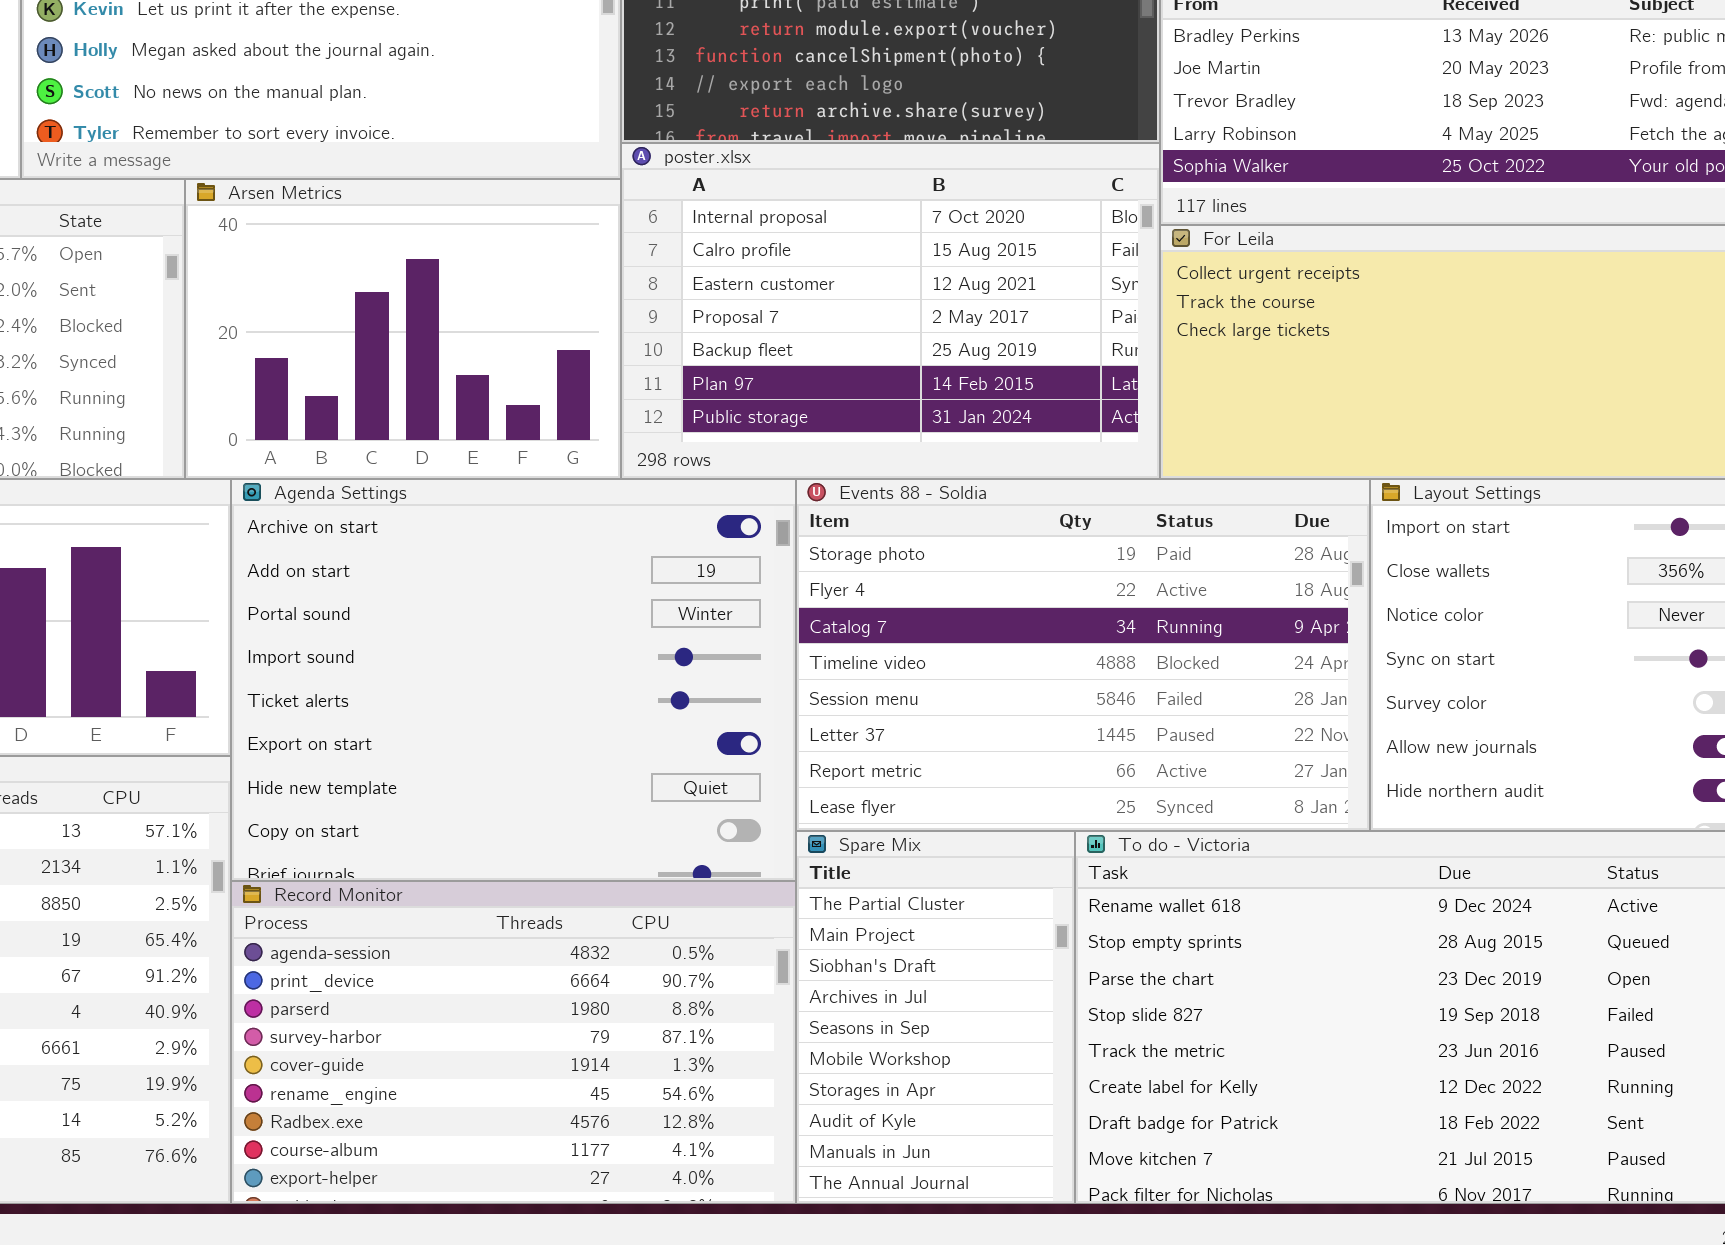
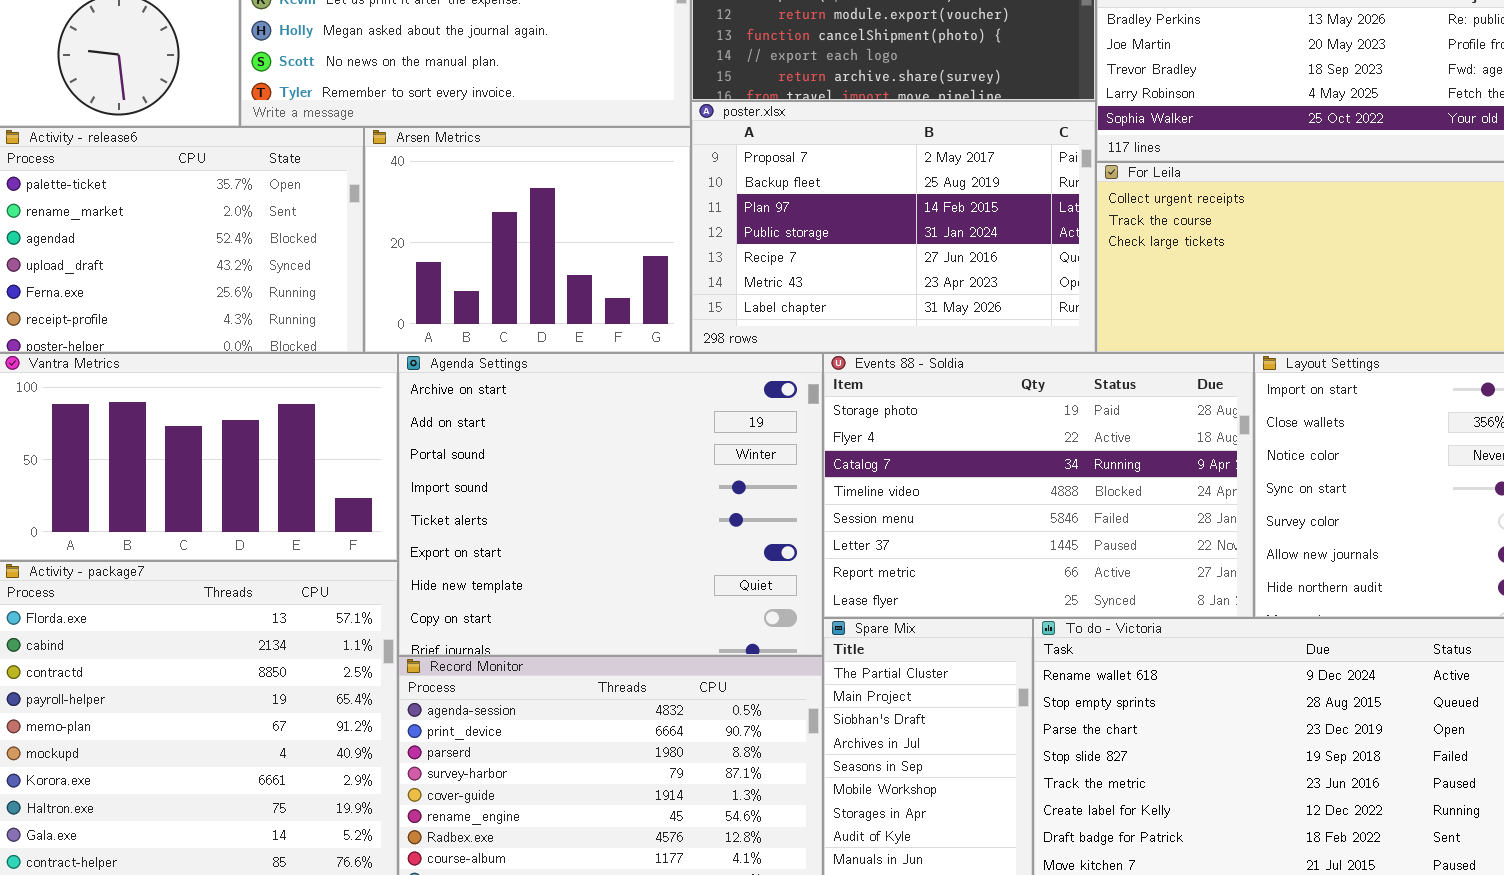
poster.xlsx: [621,143,1160,479] -> [691,101,1096,353], scrolled down 3 rows

